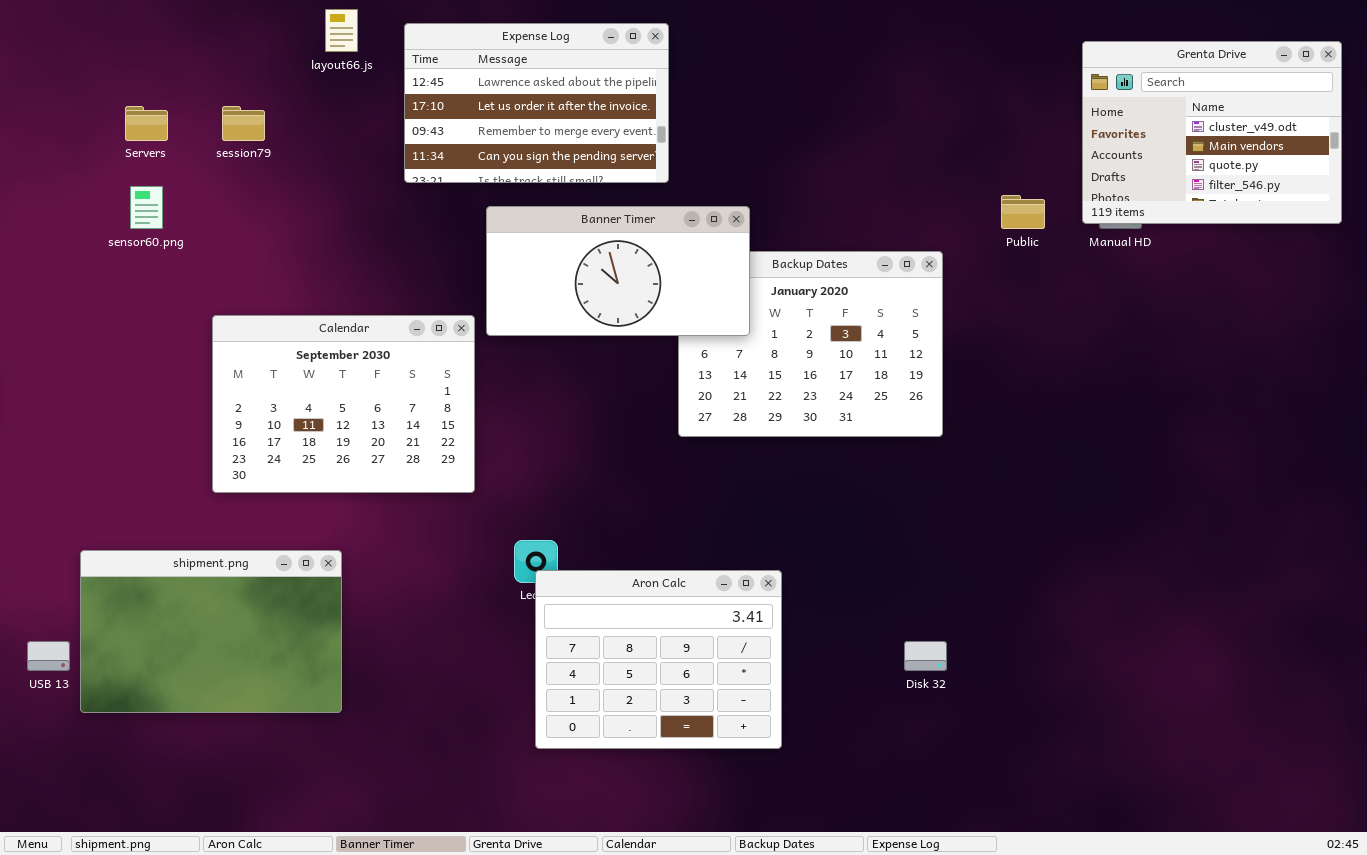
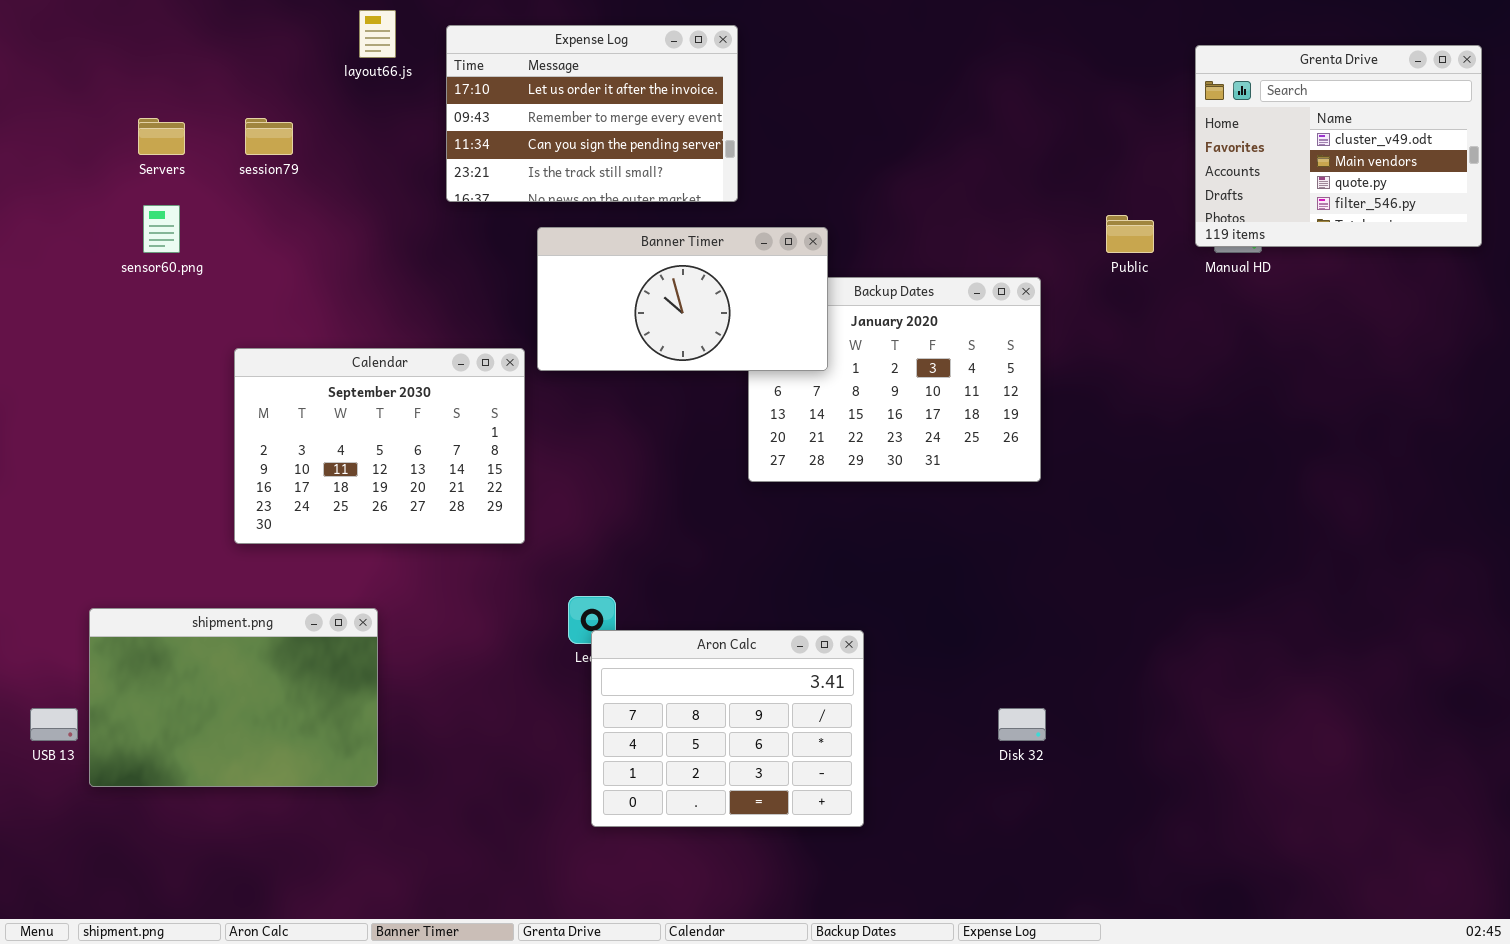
Expense Log: [404,23,669,183] -> [446,25,738,202], scrolled down 1 row

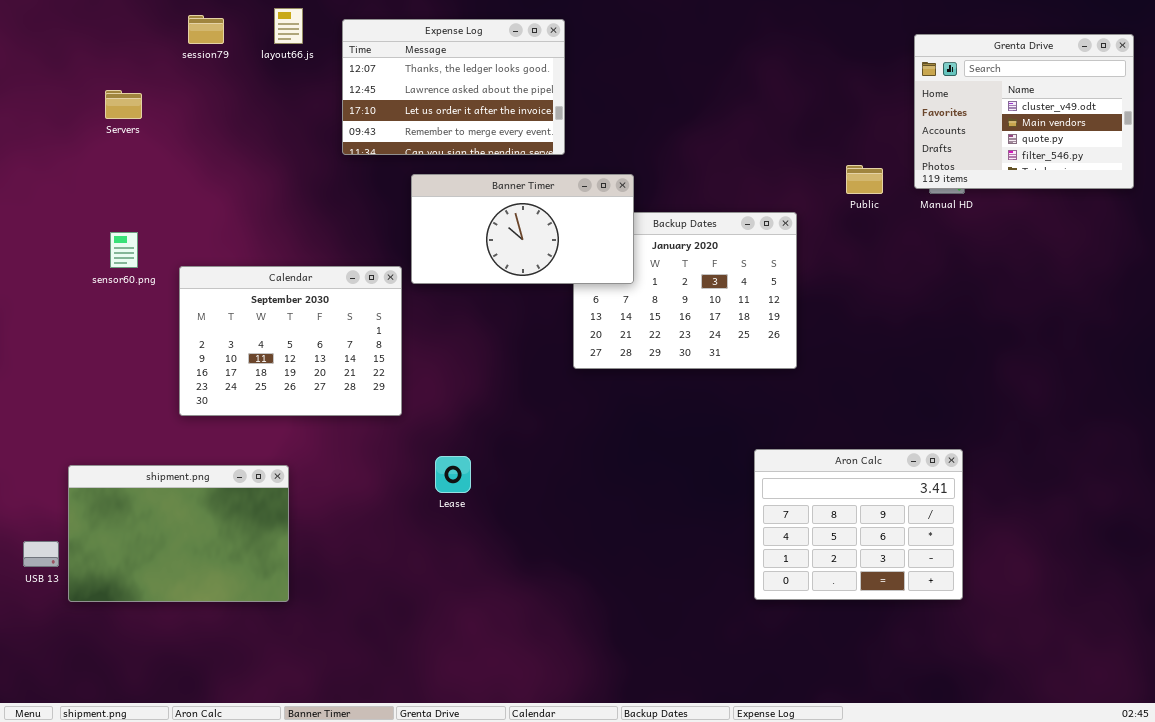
Expense Log: [446,25,738,202] -> [342,19,565,155], scrolled up 2 rows
session79: [245,118,293,155] -> [188,15,224,44], moved
sensor60.png: [143,205,180,253] -> [110,232,138,268], moved
Aron Calc: [591,630,864,827] -> [754,449,963,600], moved

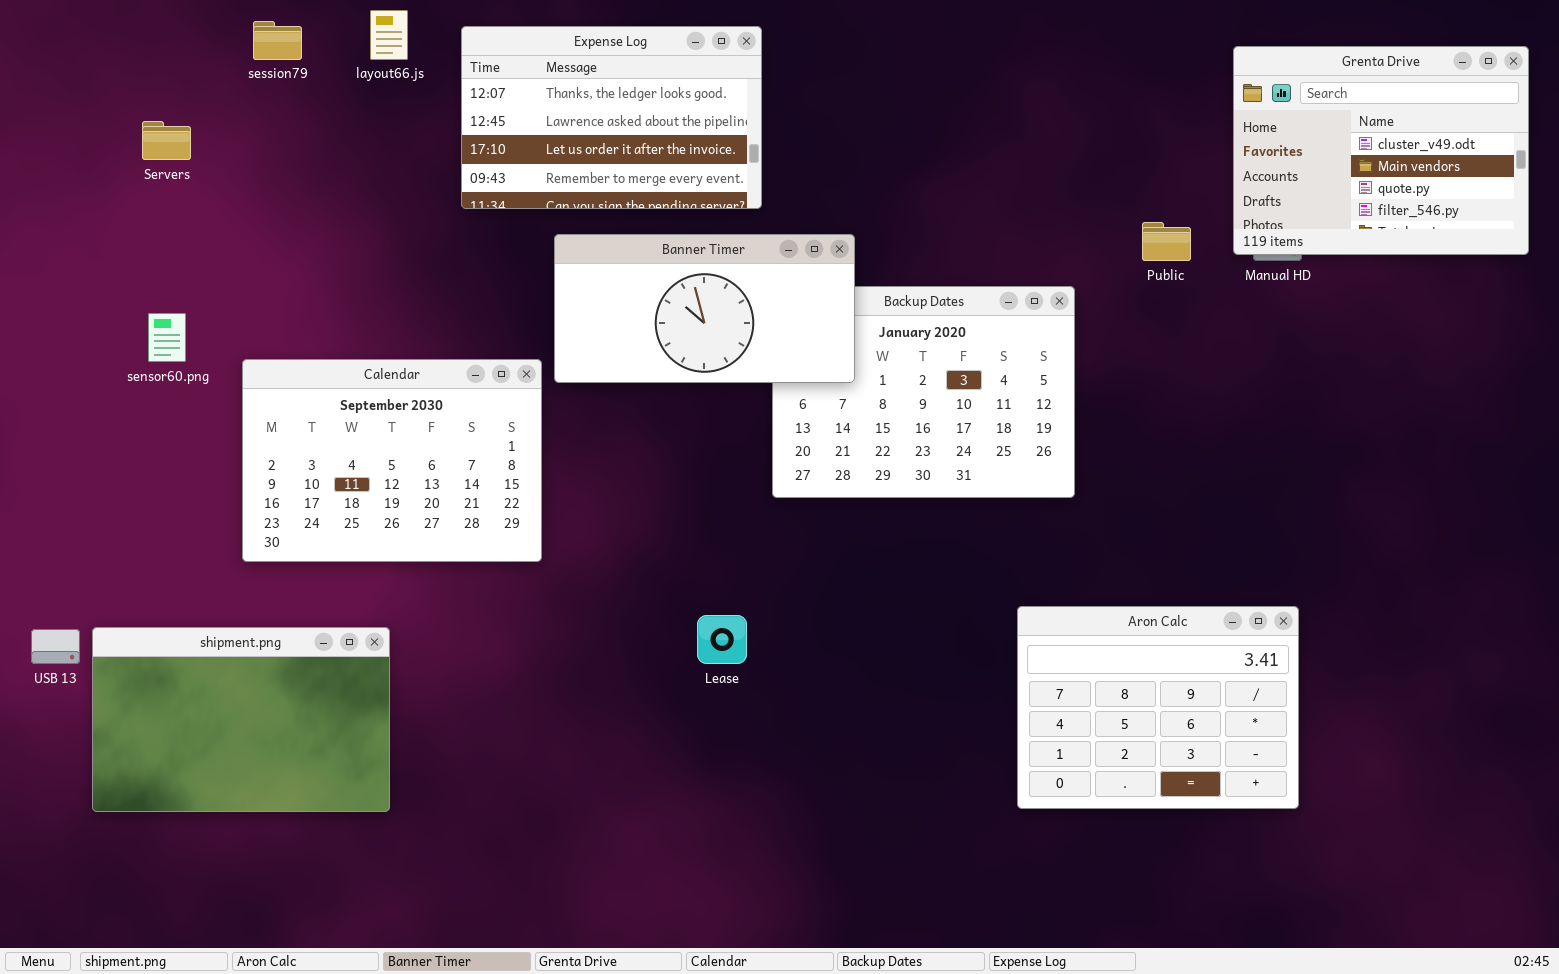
Lease: [435,456,471,493] -> [697,615,747,664], moved
USB 13: [23,541,59,567] -> [31,629,80,664], moved

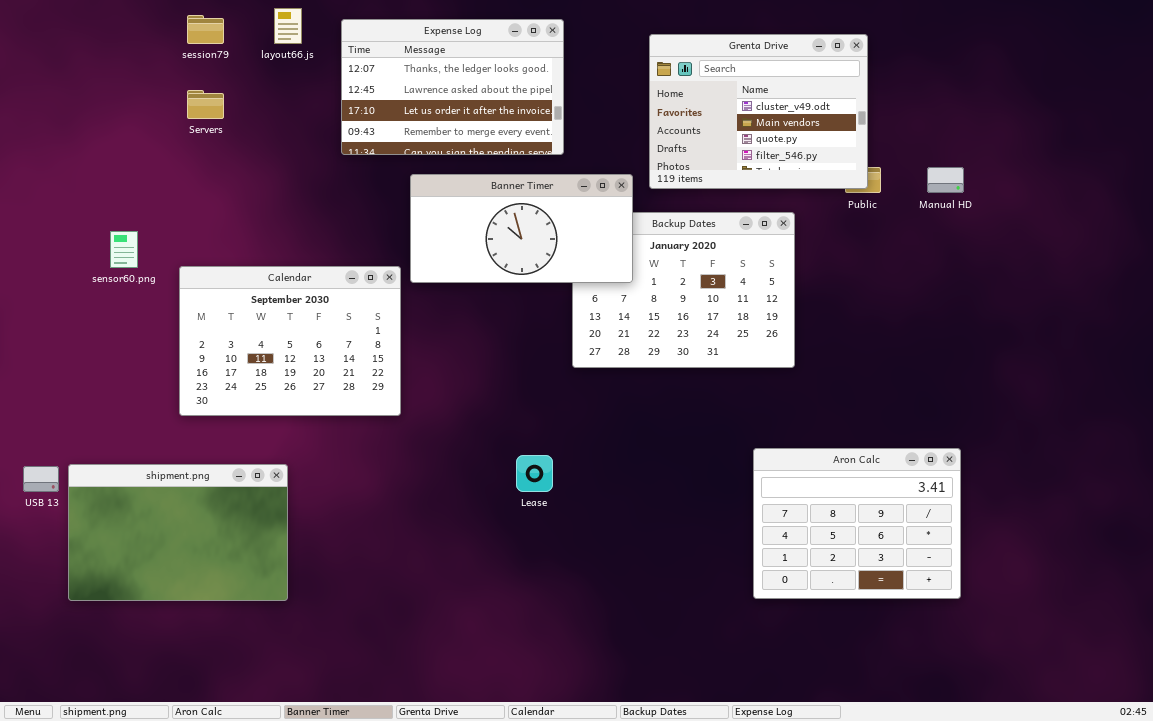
Grenta Drive: [1233,46,1529,255] -> [649,34,868,189], moved
Servers: [142,121,191,160] -> [187,90,224,119], moved

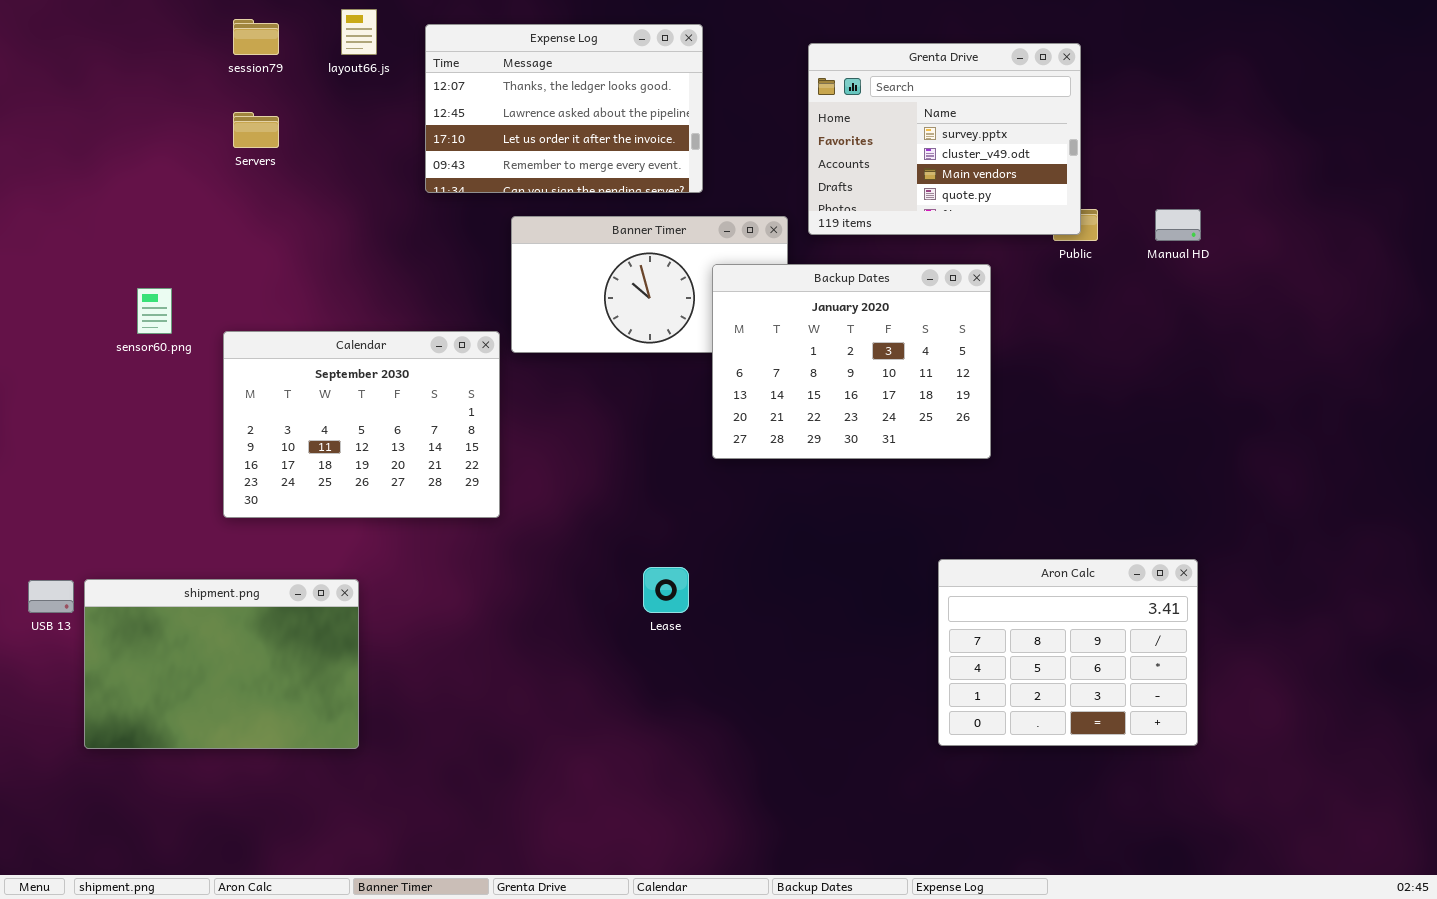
Grenta Drive: [649,34,868,189] -> [808,43,1081,235], scrolled up 1 row
Backup Dates: [572,212,795,368] -> [712,264,991,459], raised

